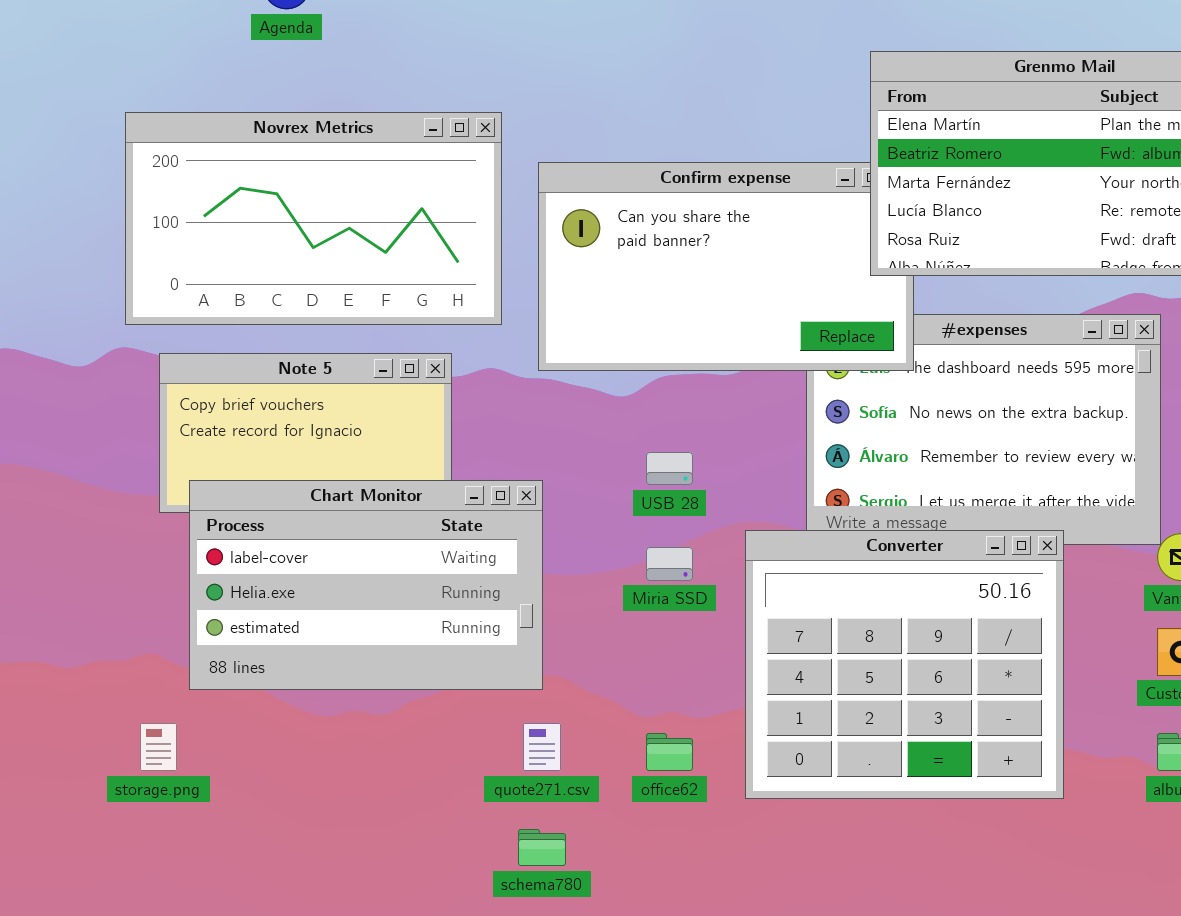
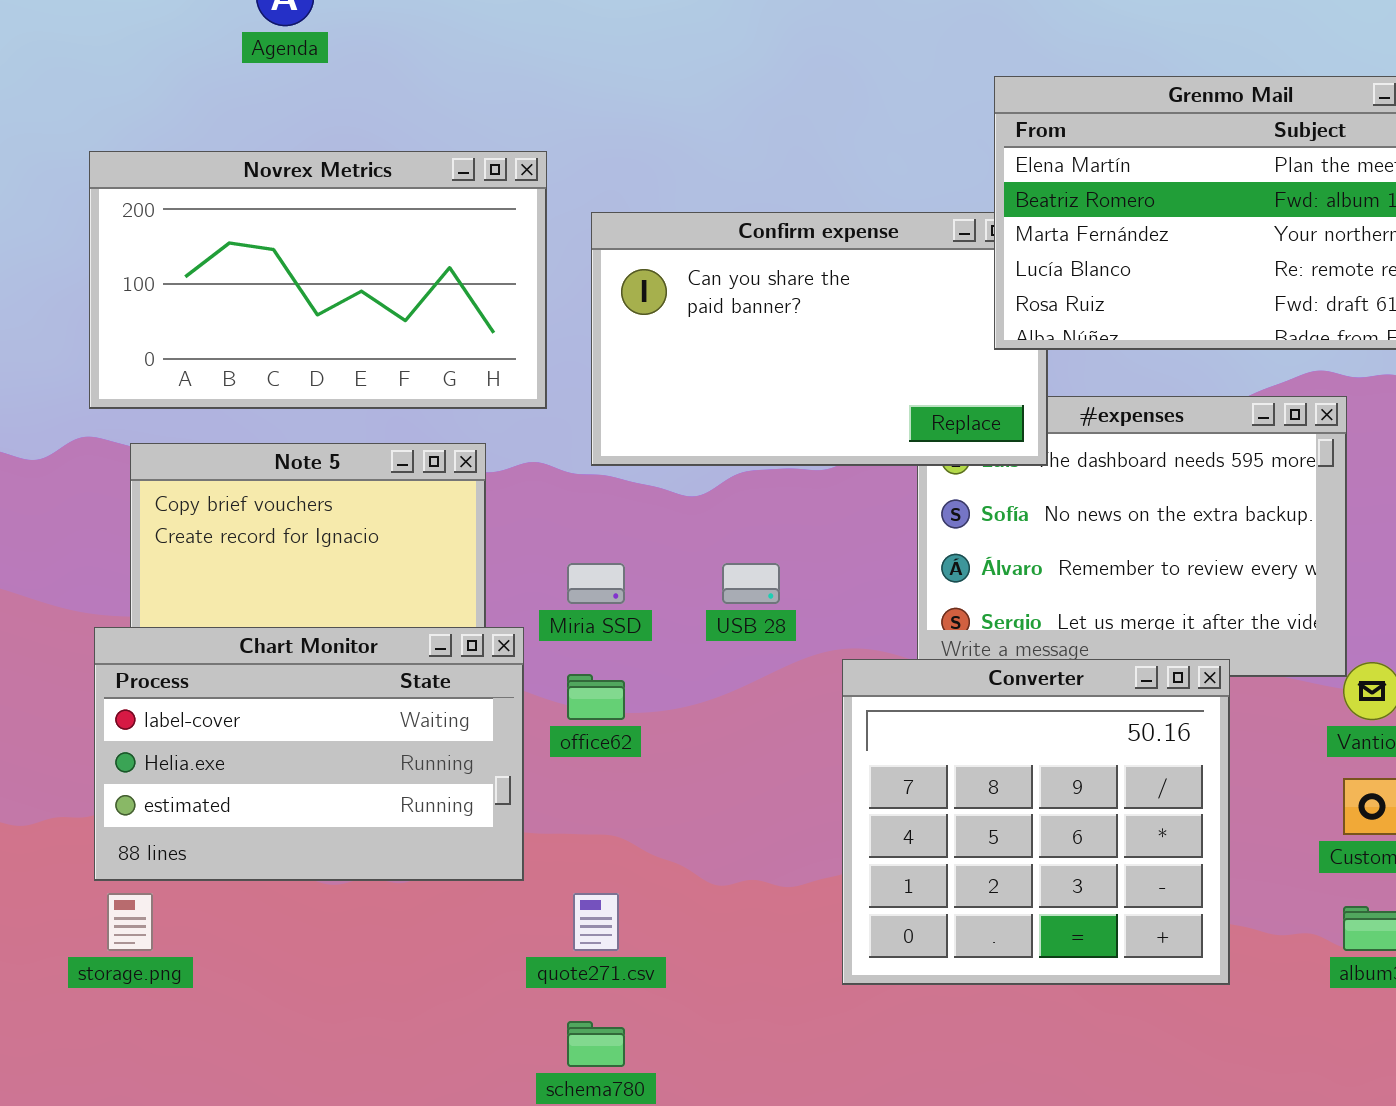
Chart Monitor: [189,480,543,690] -> [94,627,524,881], moved
Miria SSD: [646,547,693,581] -> [567,563,625,604], moved
office62: [646,733,693,771] -> [567,674,625,720], moved

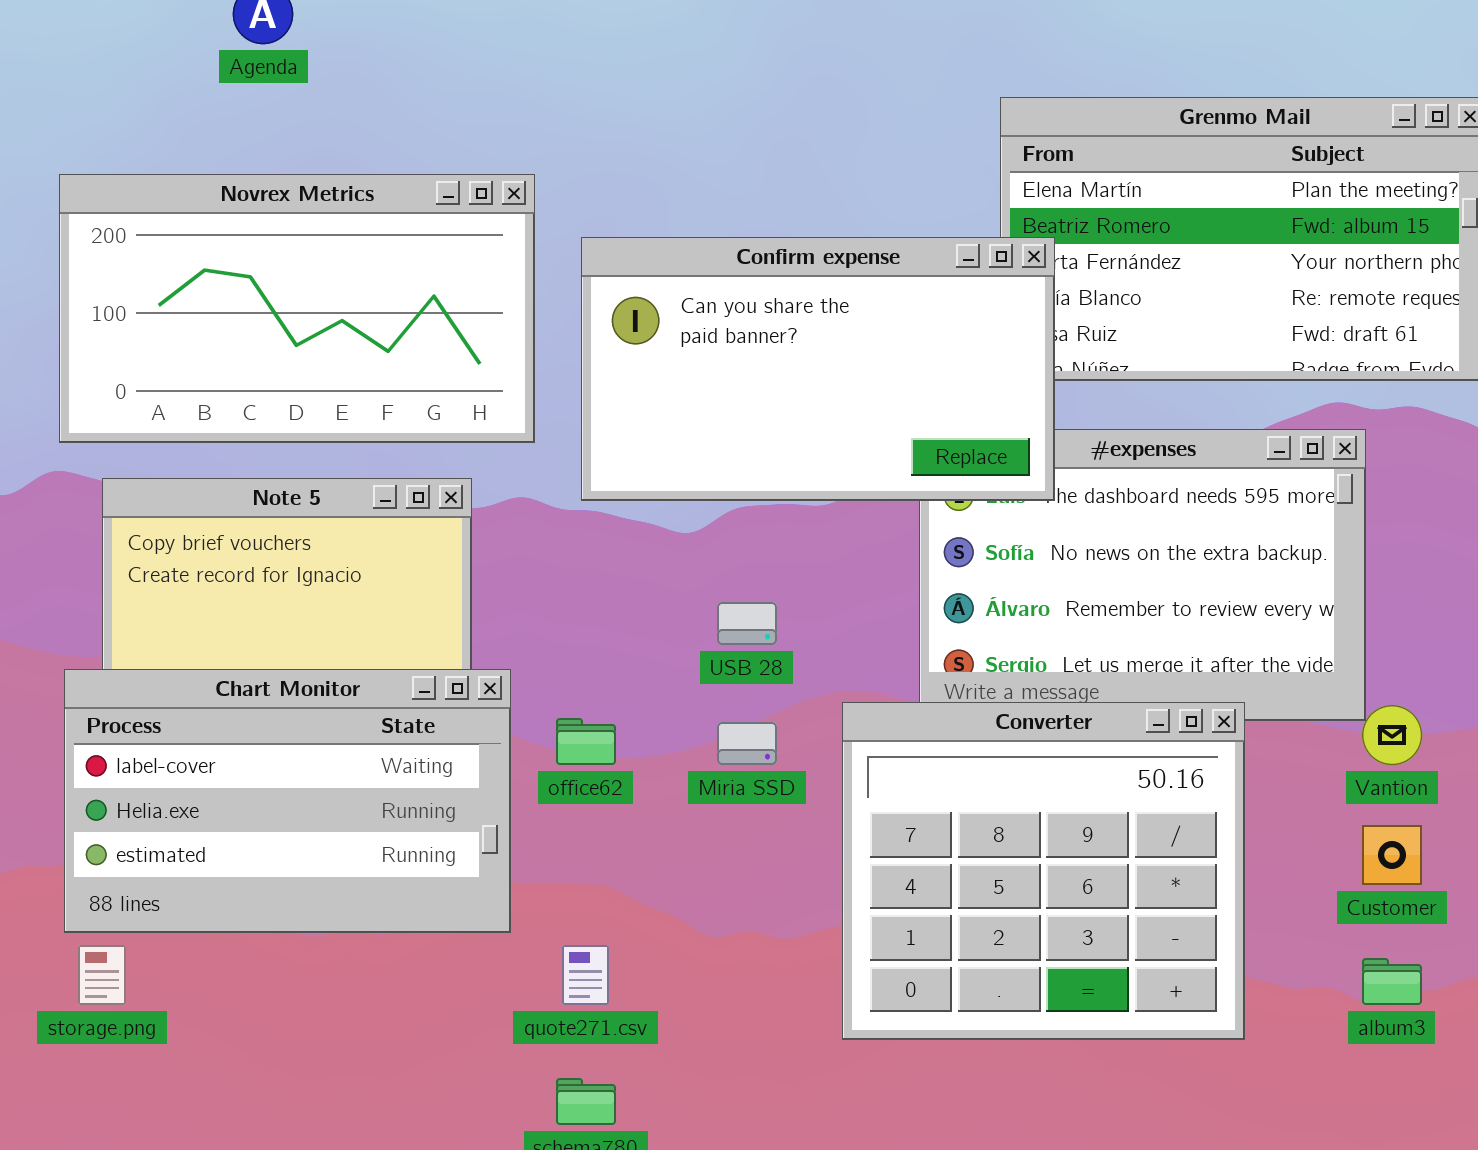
Confirm expense: [591,212,1048,466] -> [581,237,1055,501], raised
Miria SSD: [567,563,625,604] -> [717,722,777,765], moved

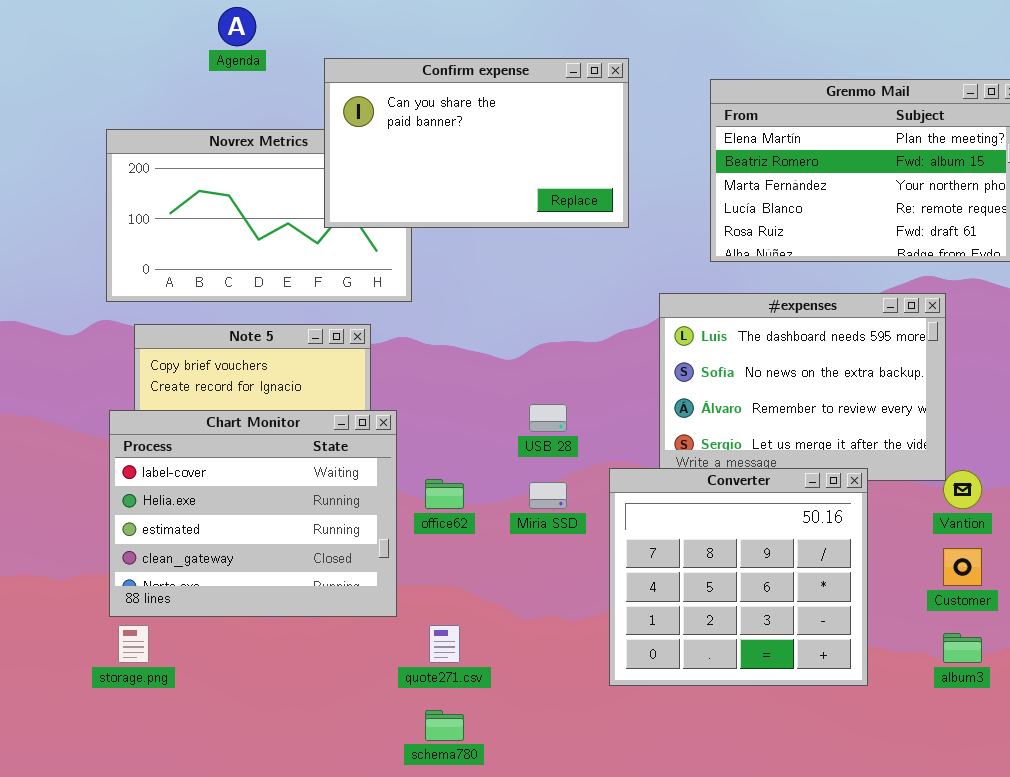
Confirm expense: [581,237,1055,501] -> [324,58,629,228], moved
Chart Monitor: [64,669,511,933] -> [109,410,397,617], resized

